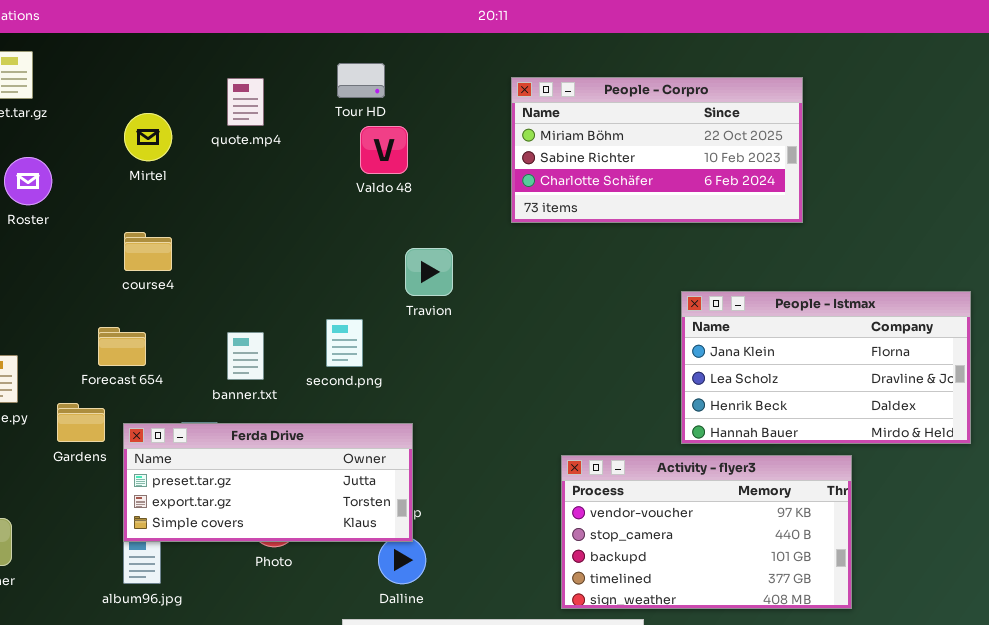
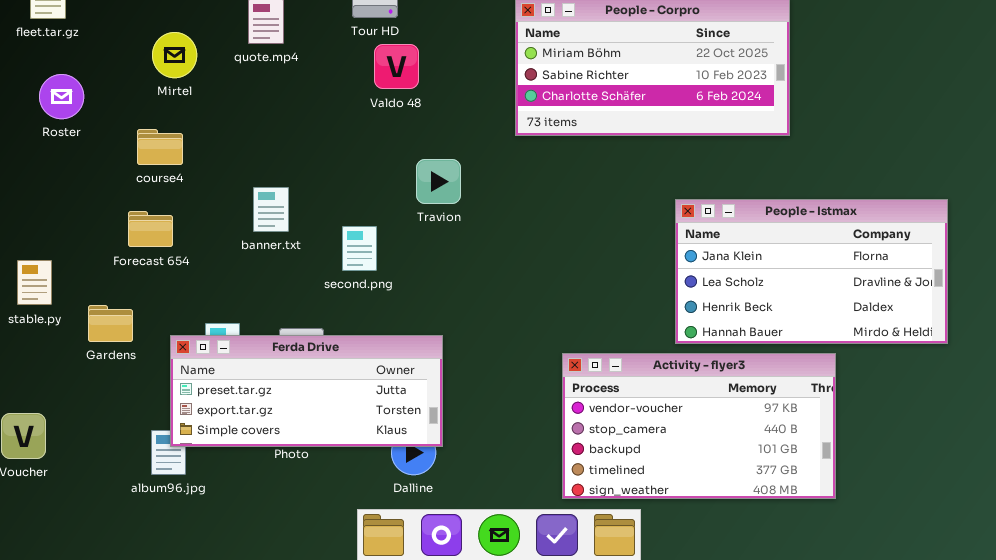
course4: [124,232,172,271] -> [137,129,183,165], moved
Forecast 654: [98,327,146,366] -> [128,211,173,247], moved
banner.txt: [227,332,264,380] -> [253,187,289,232], moved
Ferda Drive: [123,423,413,542] -> [170,335,443,447], moved

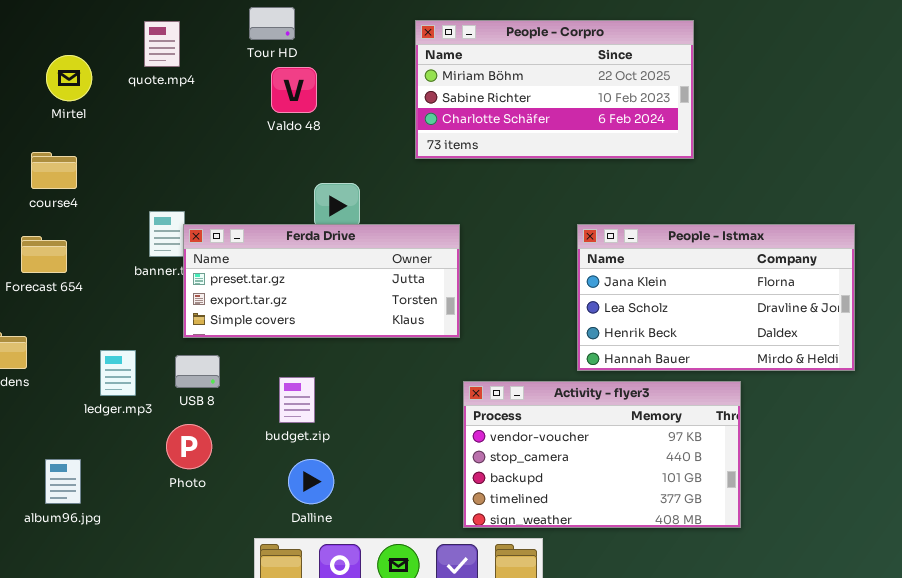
Ferda Drive: [170,335,443,447] -> [183,224,460,338], moved

